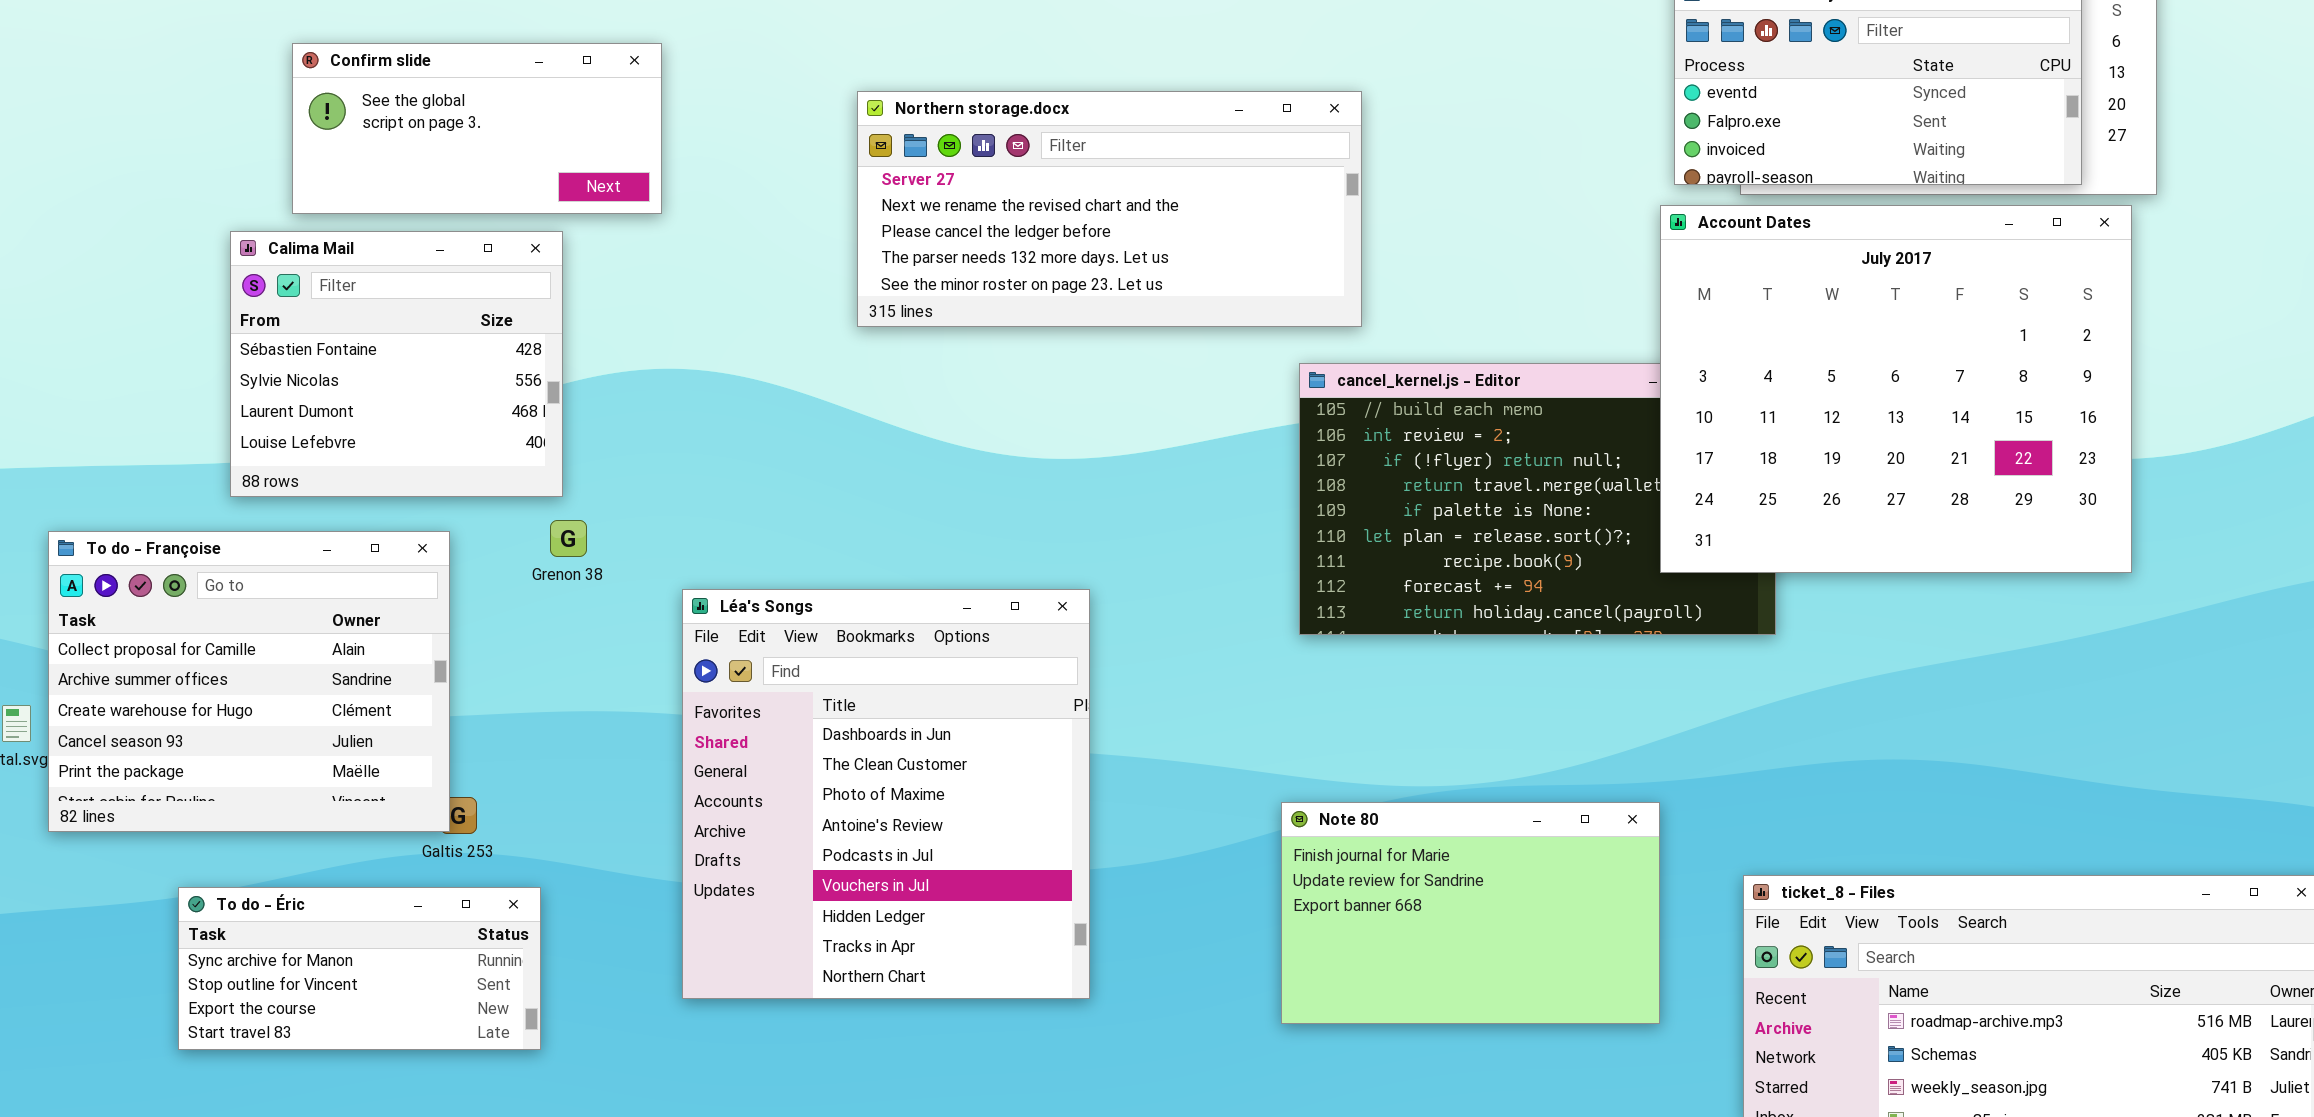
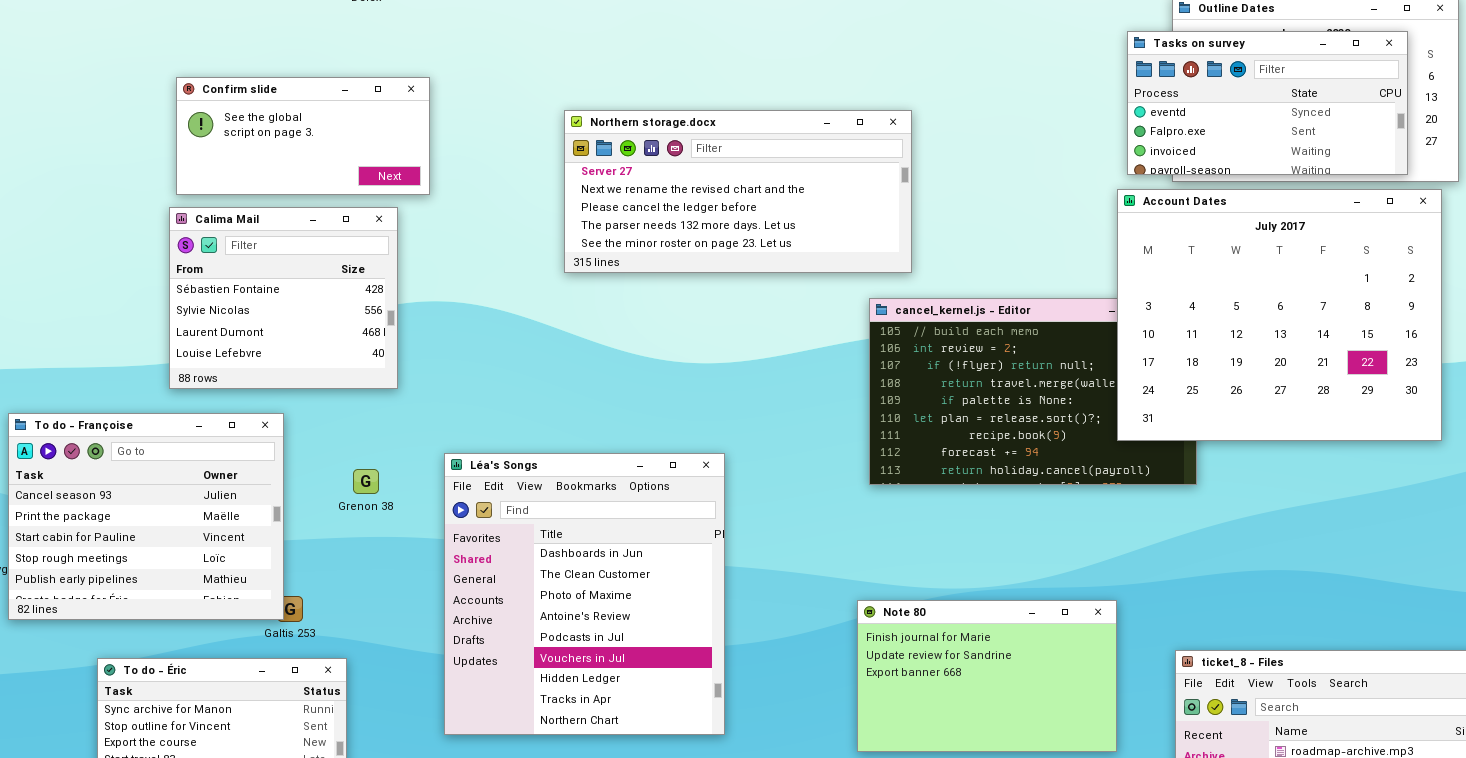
Calima Mail: [230,231,563,497] -> [169,207,398,389], moved
Grenon 38: [550,520,587,557] -> [353,469,379,494], moved
To do - Françoise: [48,531,450,832] -> [8,413,284,620], scrolled down 3 rows

